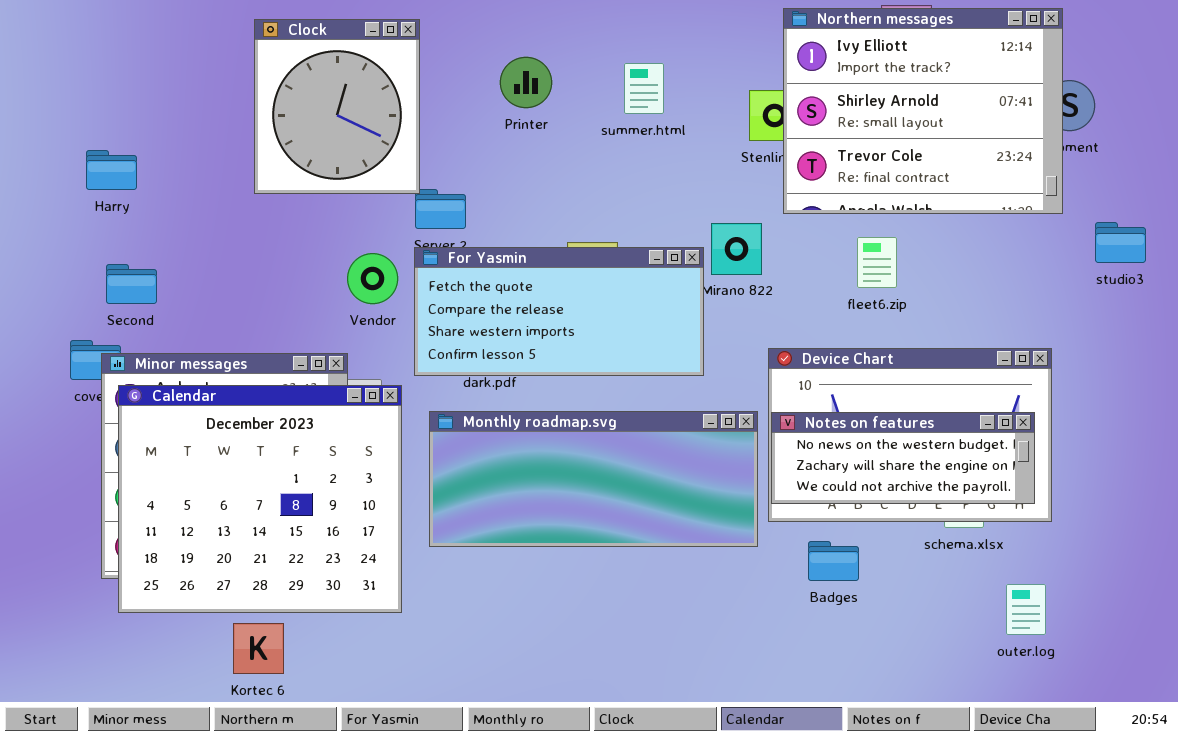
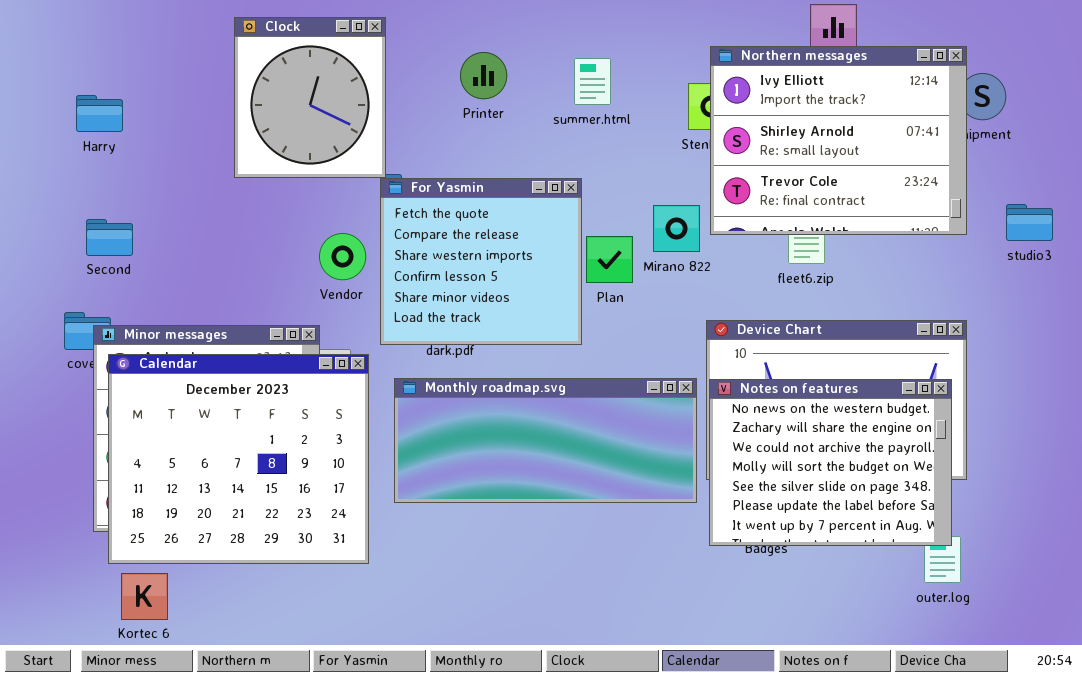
Northern messages: [783,8,1063,214] -> [710,46,967,235], moved
Harry: [86,150,137,190] -> [76,95,123,132], moved
For Yasmin: [414,247,704,376] -> [380,178,582,345], resized
Second: [106,264,157,304] -> [86,219,133,256], moved
Notes on features: [771,412,1035,504] -> [709,379,952,546], resized
Kortec 6: [233,623,284,674] -> [121,573,168,620], moved

